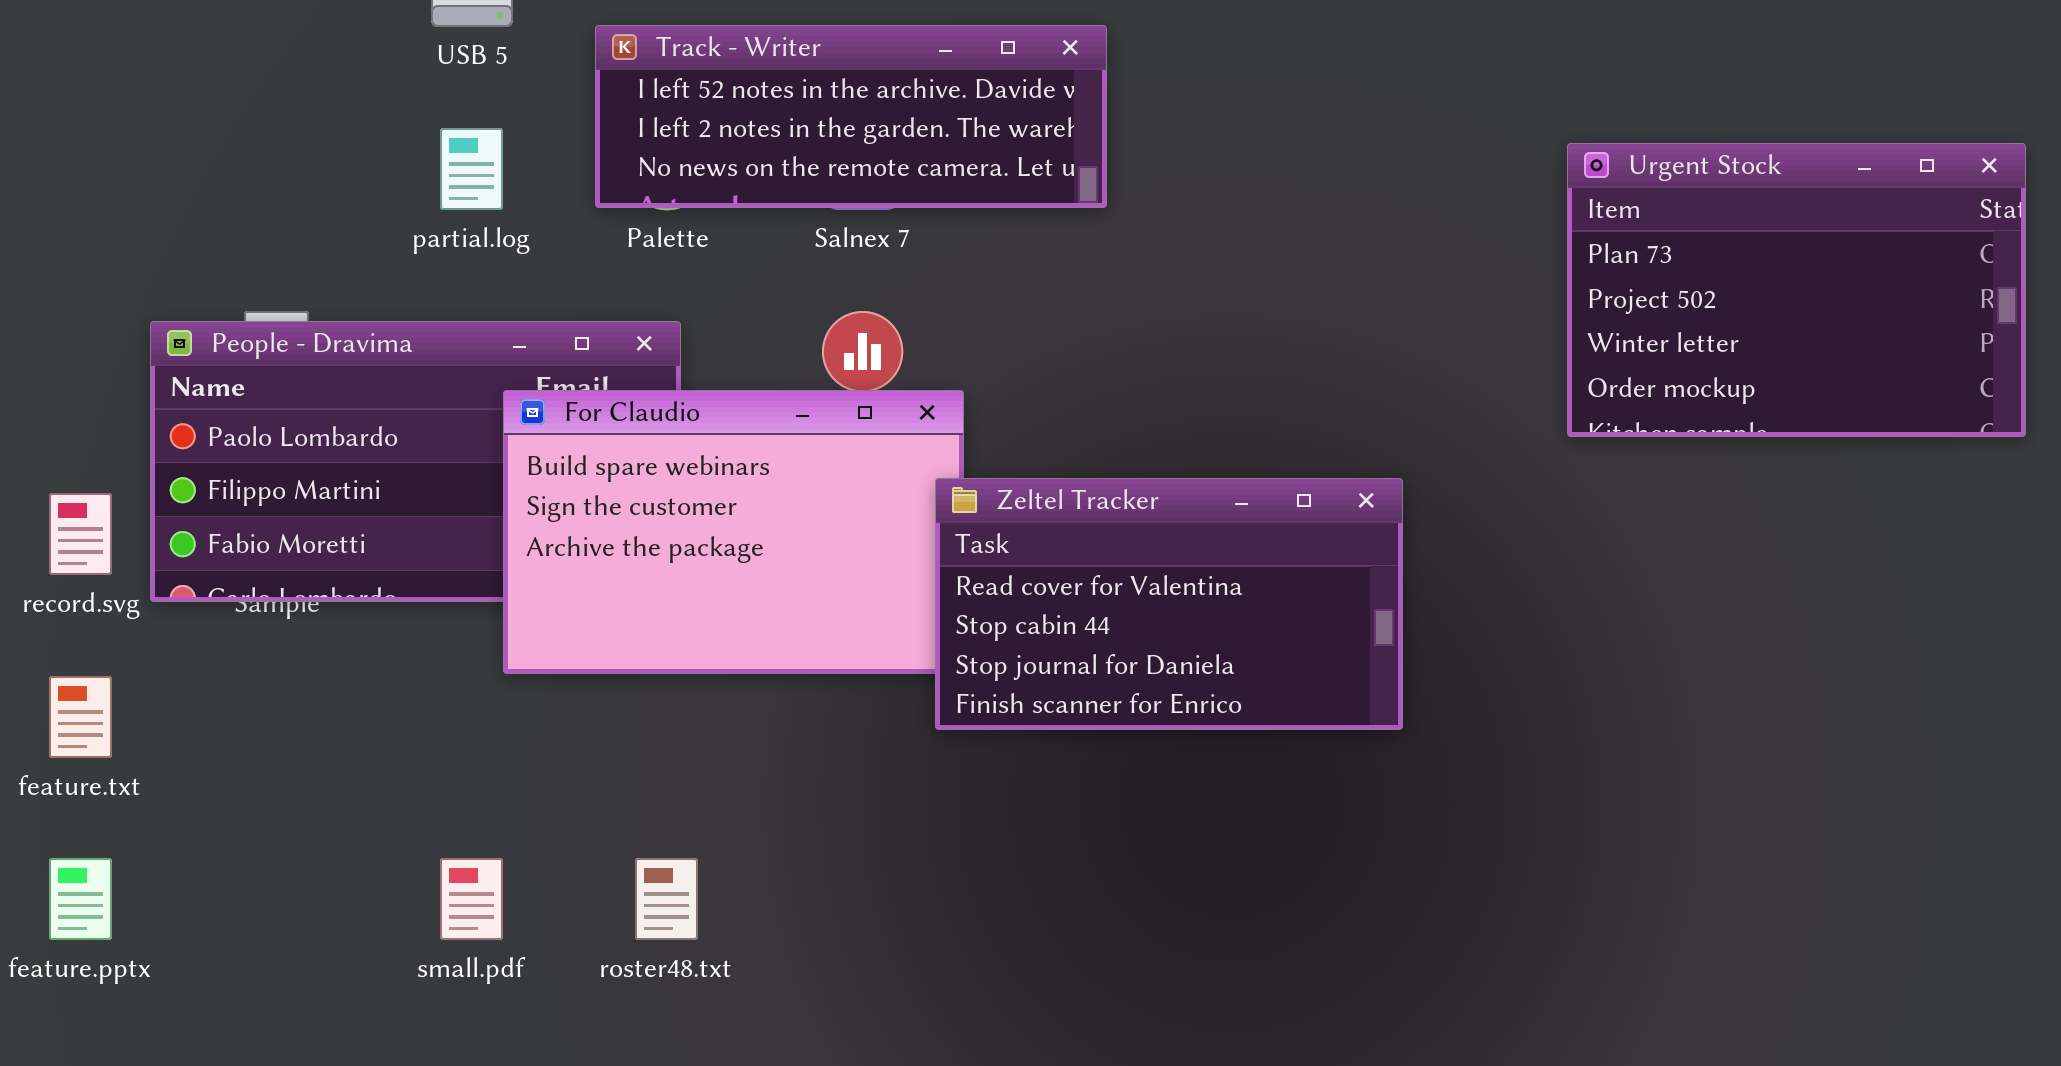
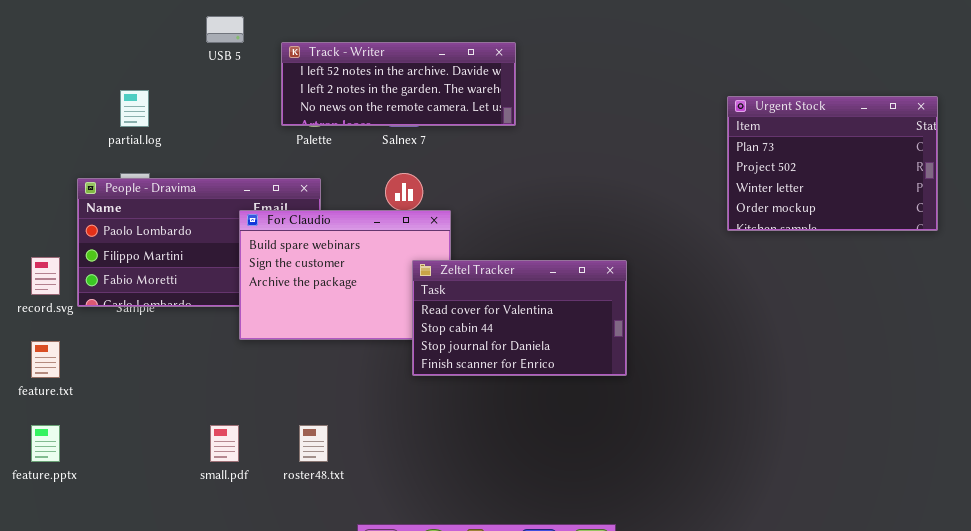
partial.log: [440,128,503,210] -> [120,90,149,127], moved
Zeltel Tracker: [935,478,1403,730] -> [412,260,627,376], moved

